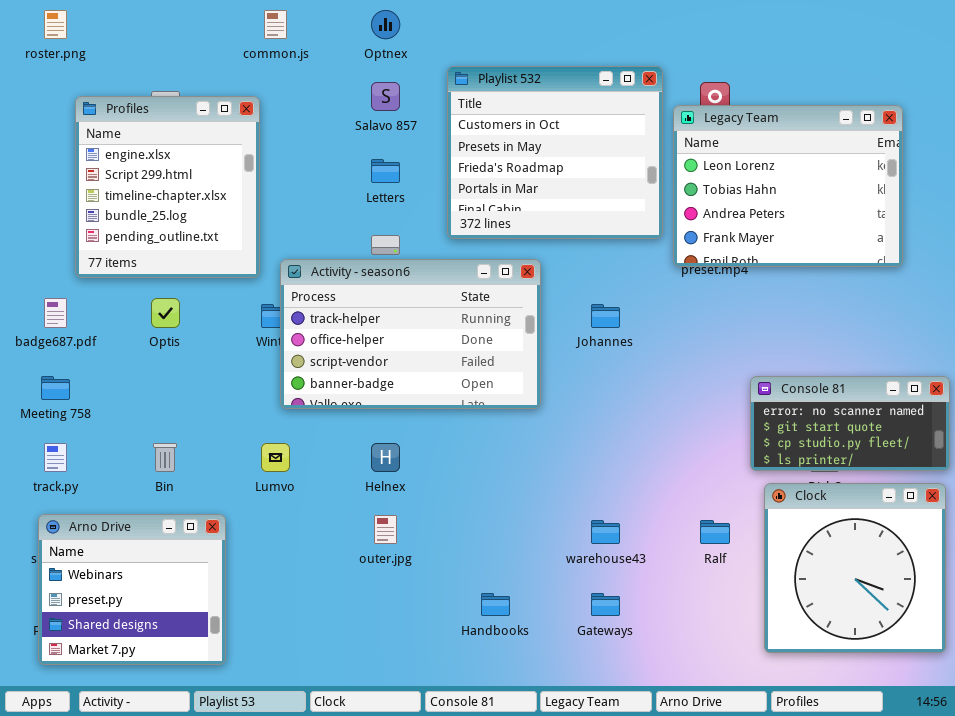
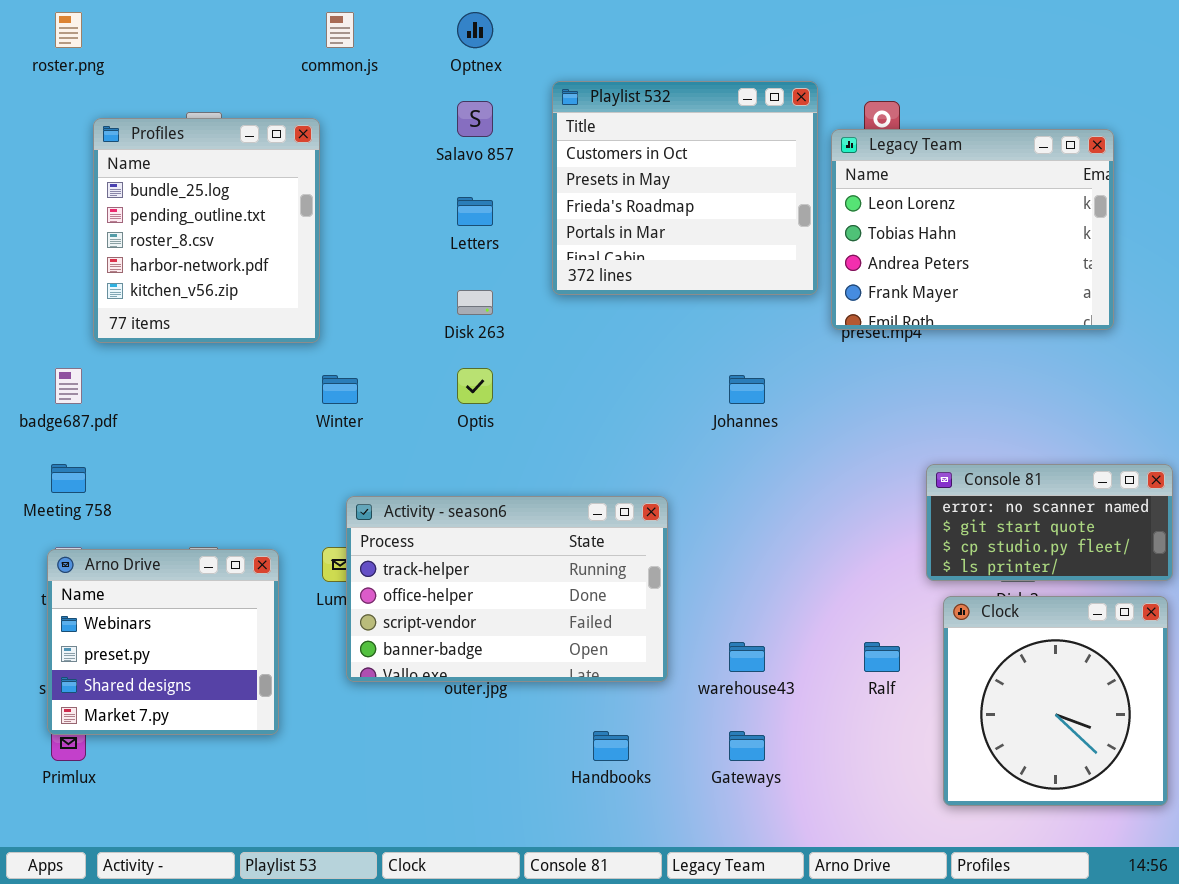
Profiles: [75,96,260,278] -> [93,118,320,343], scrolled down 3 rows
Activity - season6: [280,259,541,409] -> [346,496,668,682], moved
Optis: [151,298,180,328] -> [457,368,493,404], moved
Arno Drive: [38,514,226,665] -> [47,549,279,735], moved

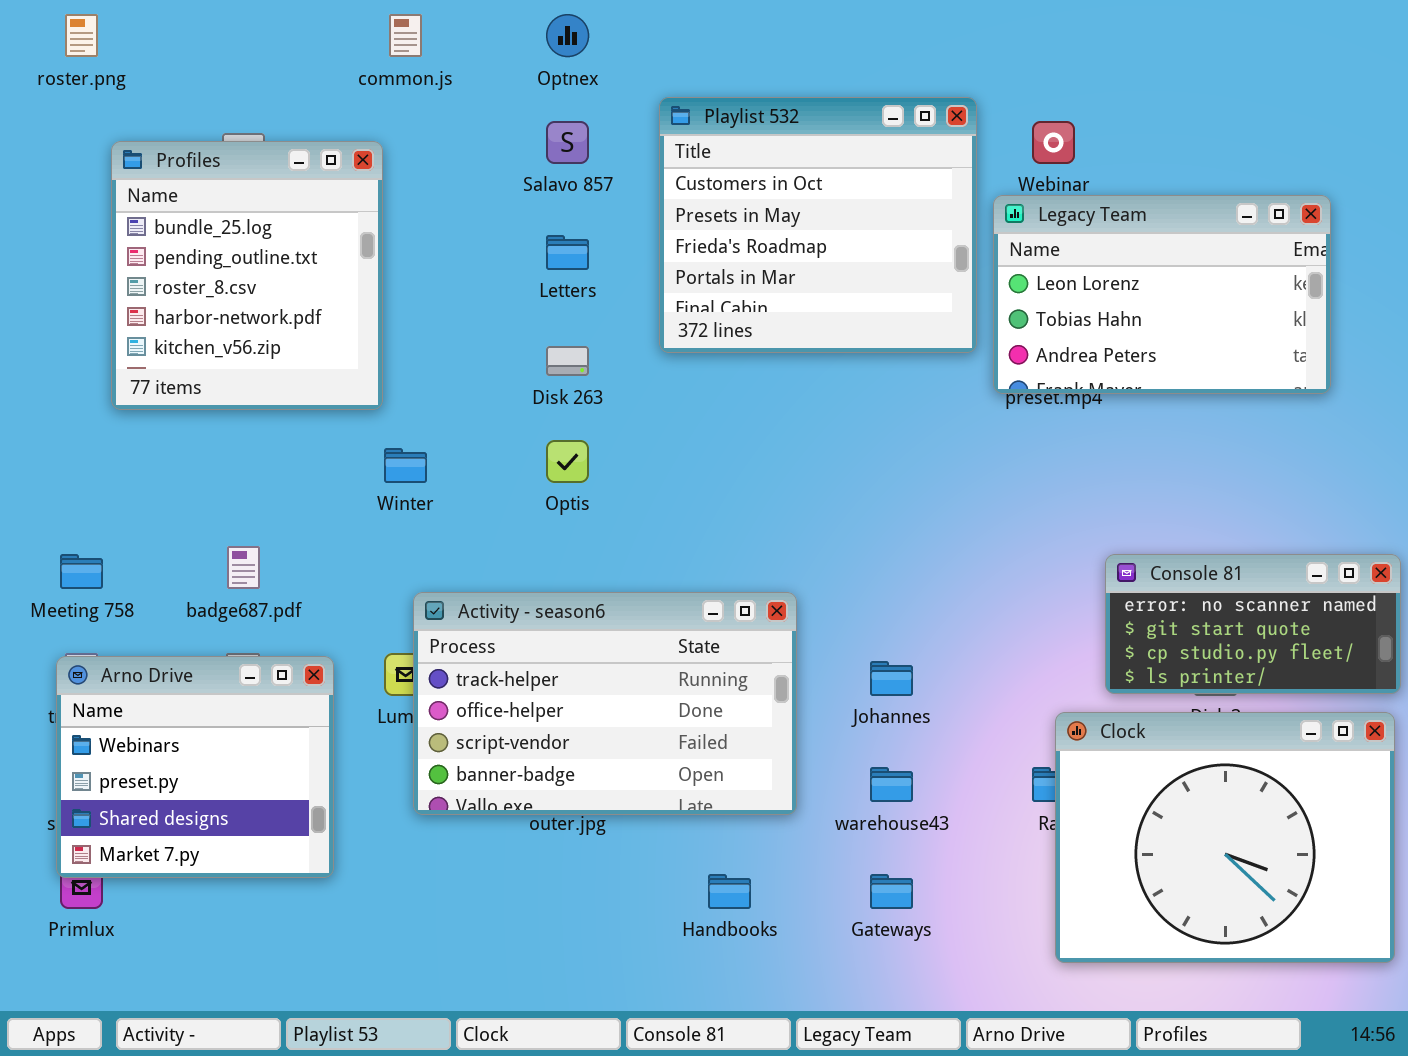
Legacy Team: [831,129,1114,330] -> [993,195,1331,394], resized
badge687.pdf: [55,368,82,404] -> [227,546,260,589], moved
Johannes: [729,375,765,404] -> [870,661,913,696], moved
Clock: [943,596,1168,806] -> [1055,712,1395,963], resized

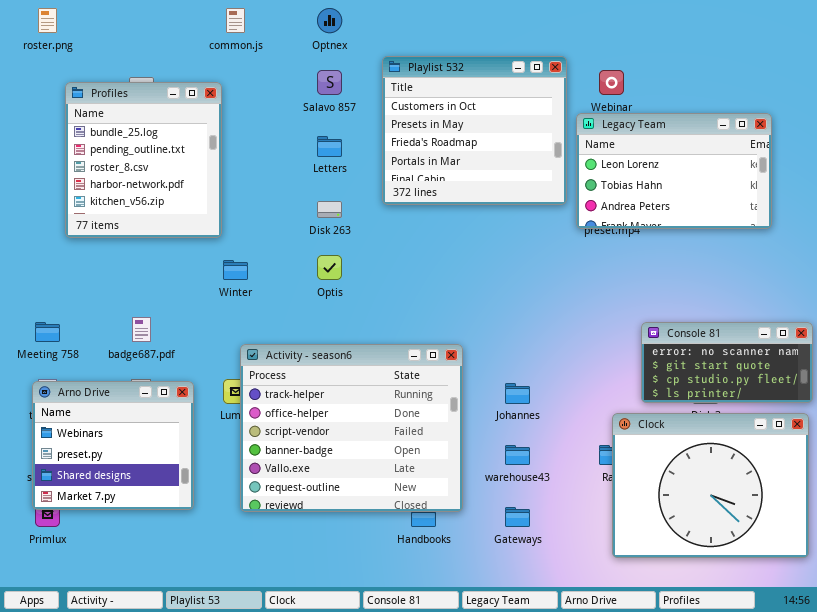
Activity - season6: [413,592,797,815] -> [240,344,463,512], resized

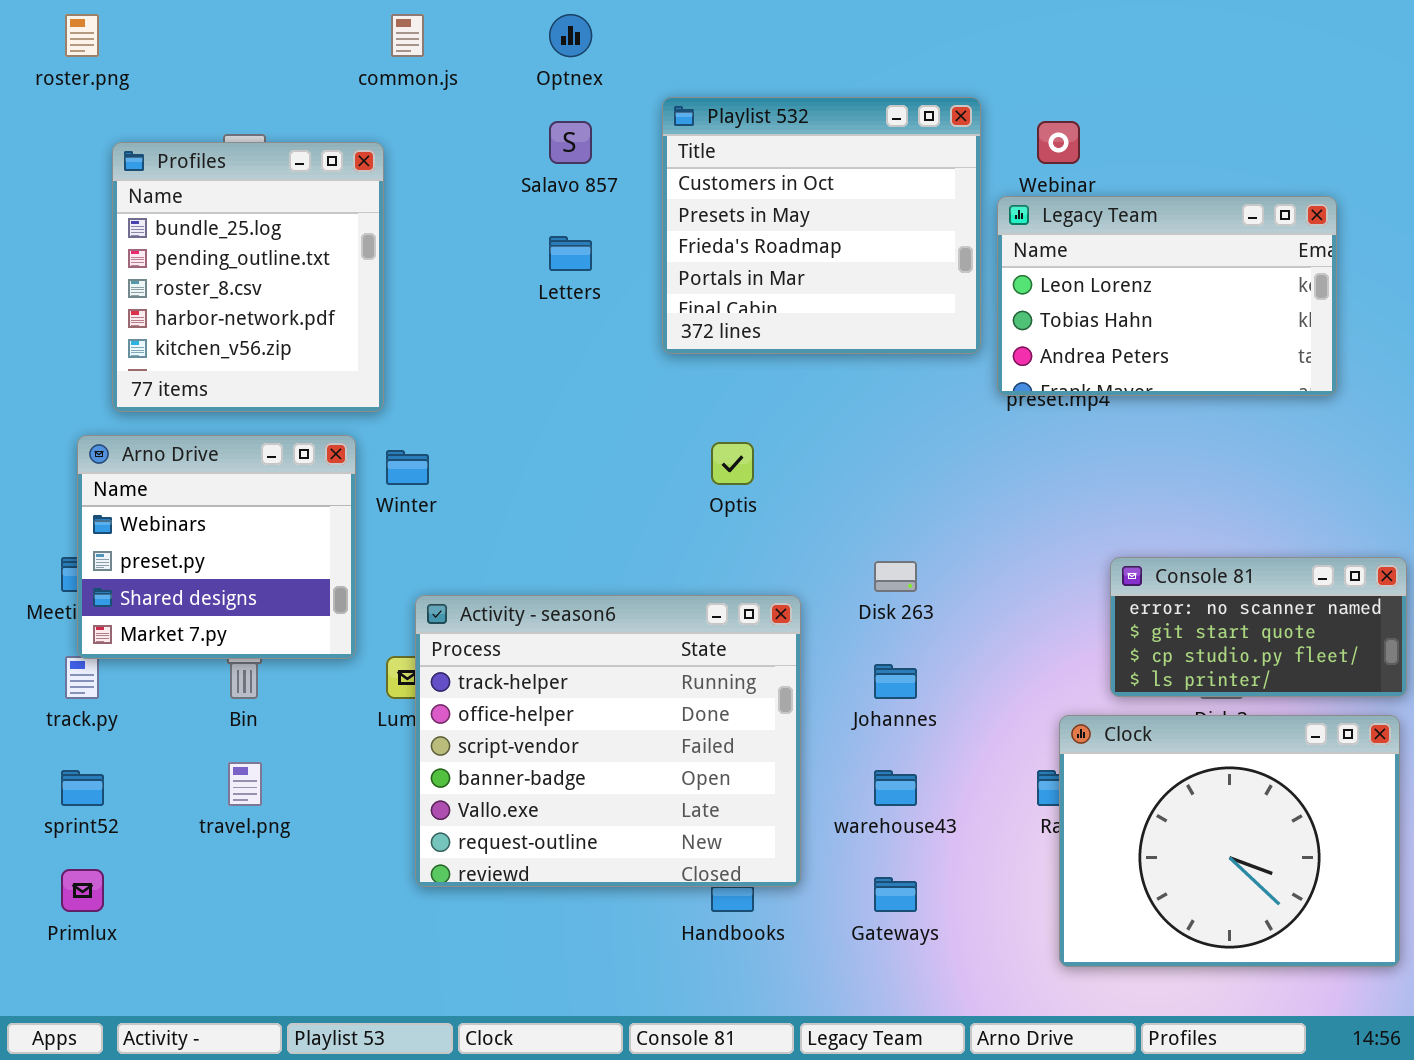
Disk 263: [317,201,342,218] -> [874,561,917,592], moved
Optis: [317,255,342,280] -> [711,442,754,485], moved
Arno Drive: [32,381,194,510] -> [77,435,356,659], moved

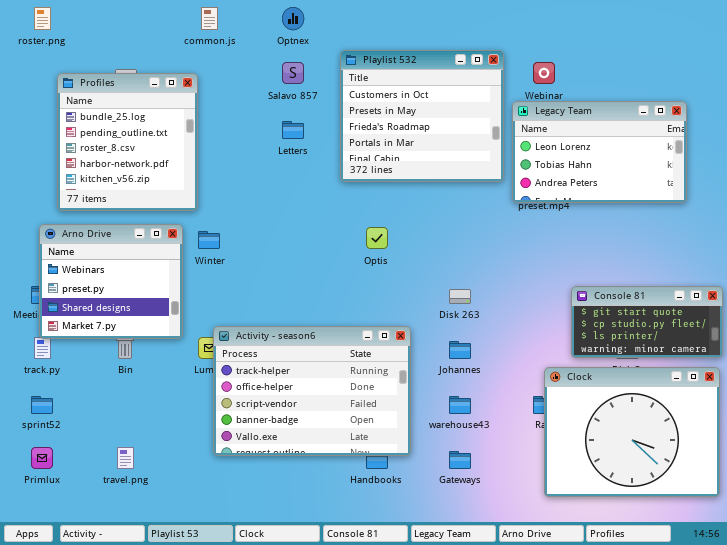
Console 81: [1110,557,1407,697] -> [571,286,723,358], scrolled down 1 row
Activity - season6: [415,595,801,887] -> [213,326,411,456], resized
travel.png: [228,762,262,806] -> [117,447,134,469], moved

